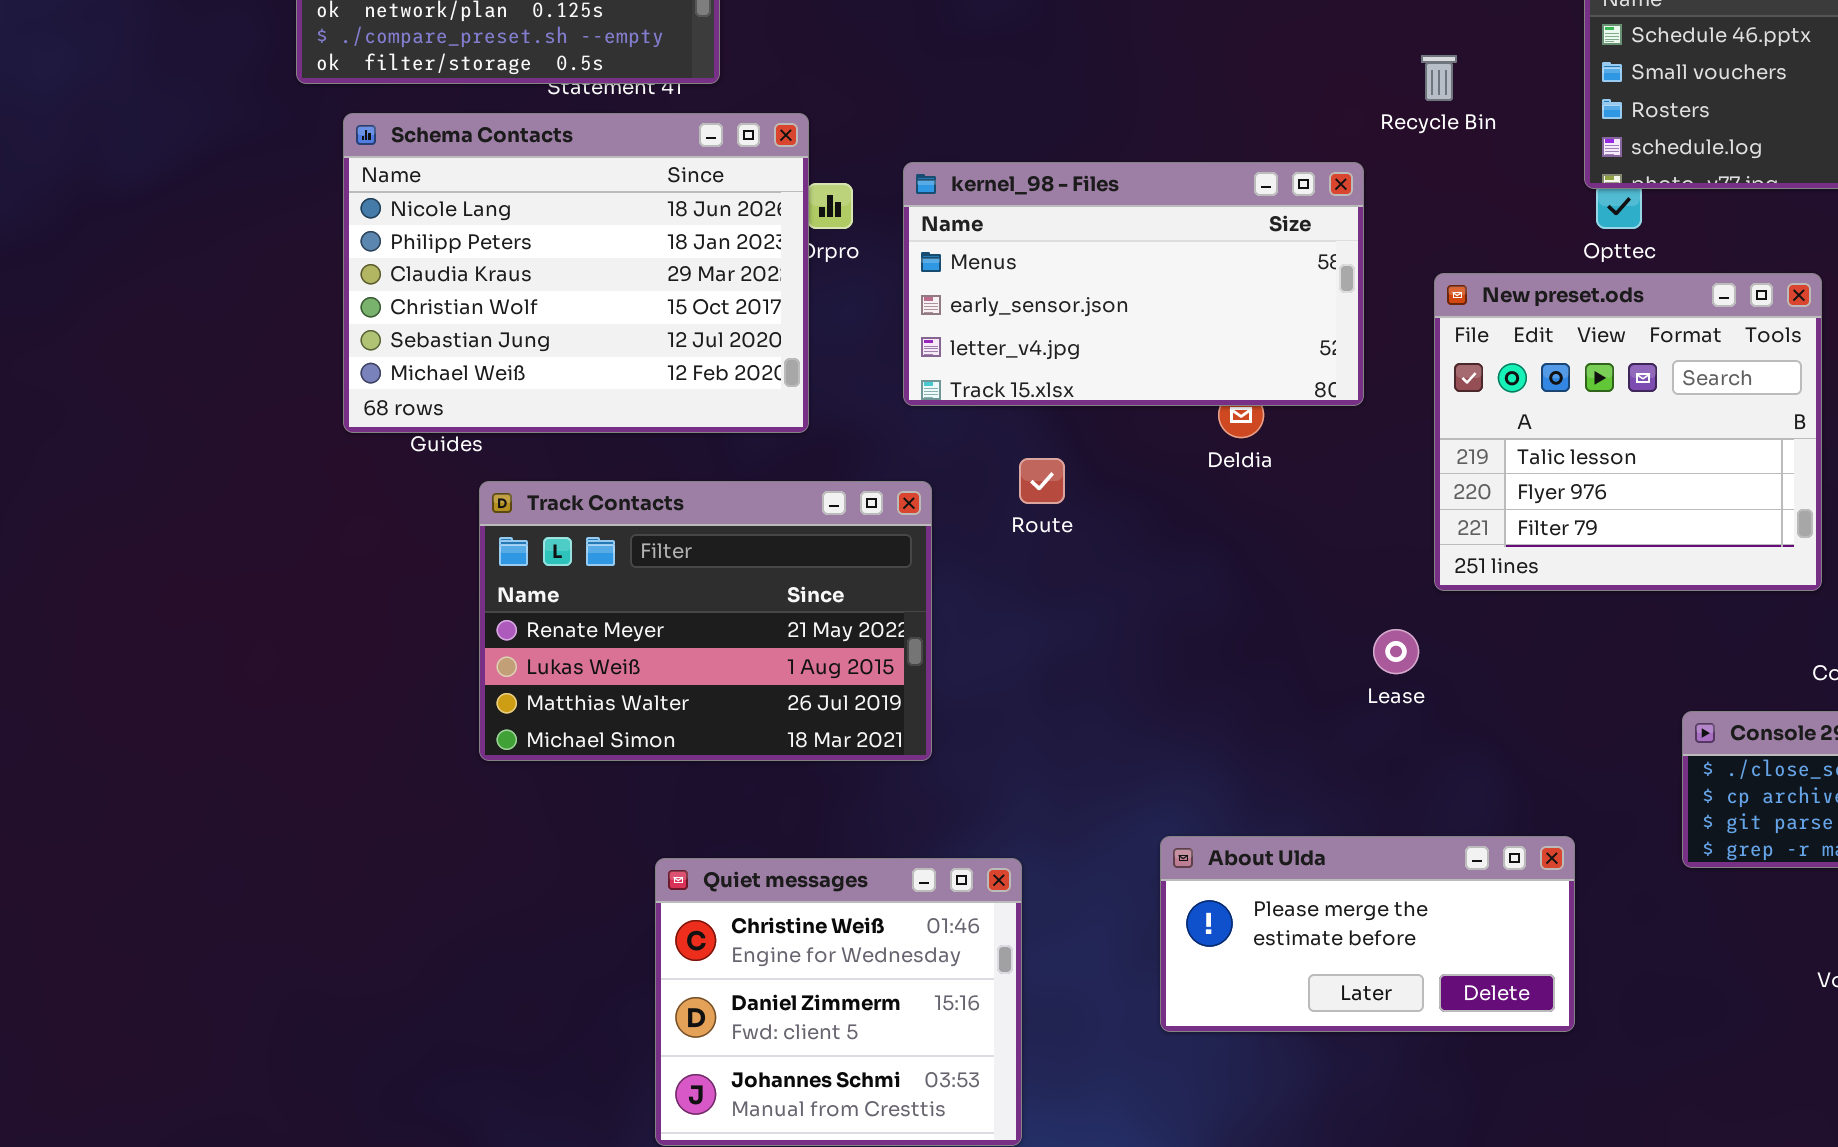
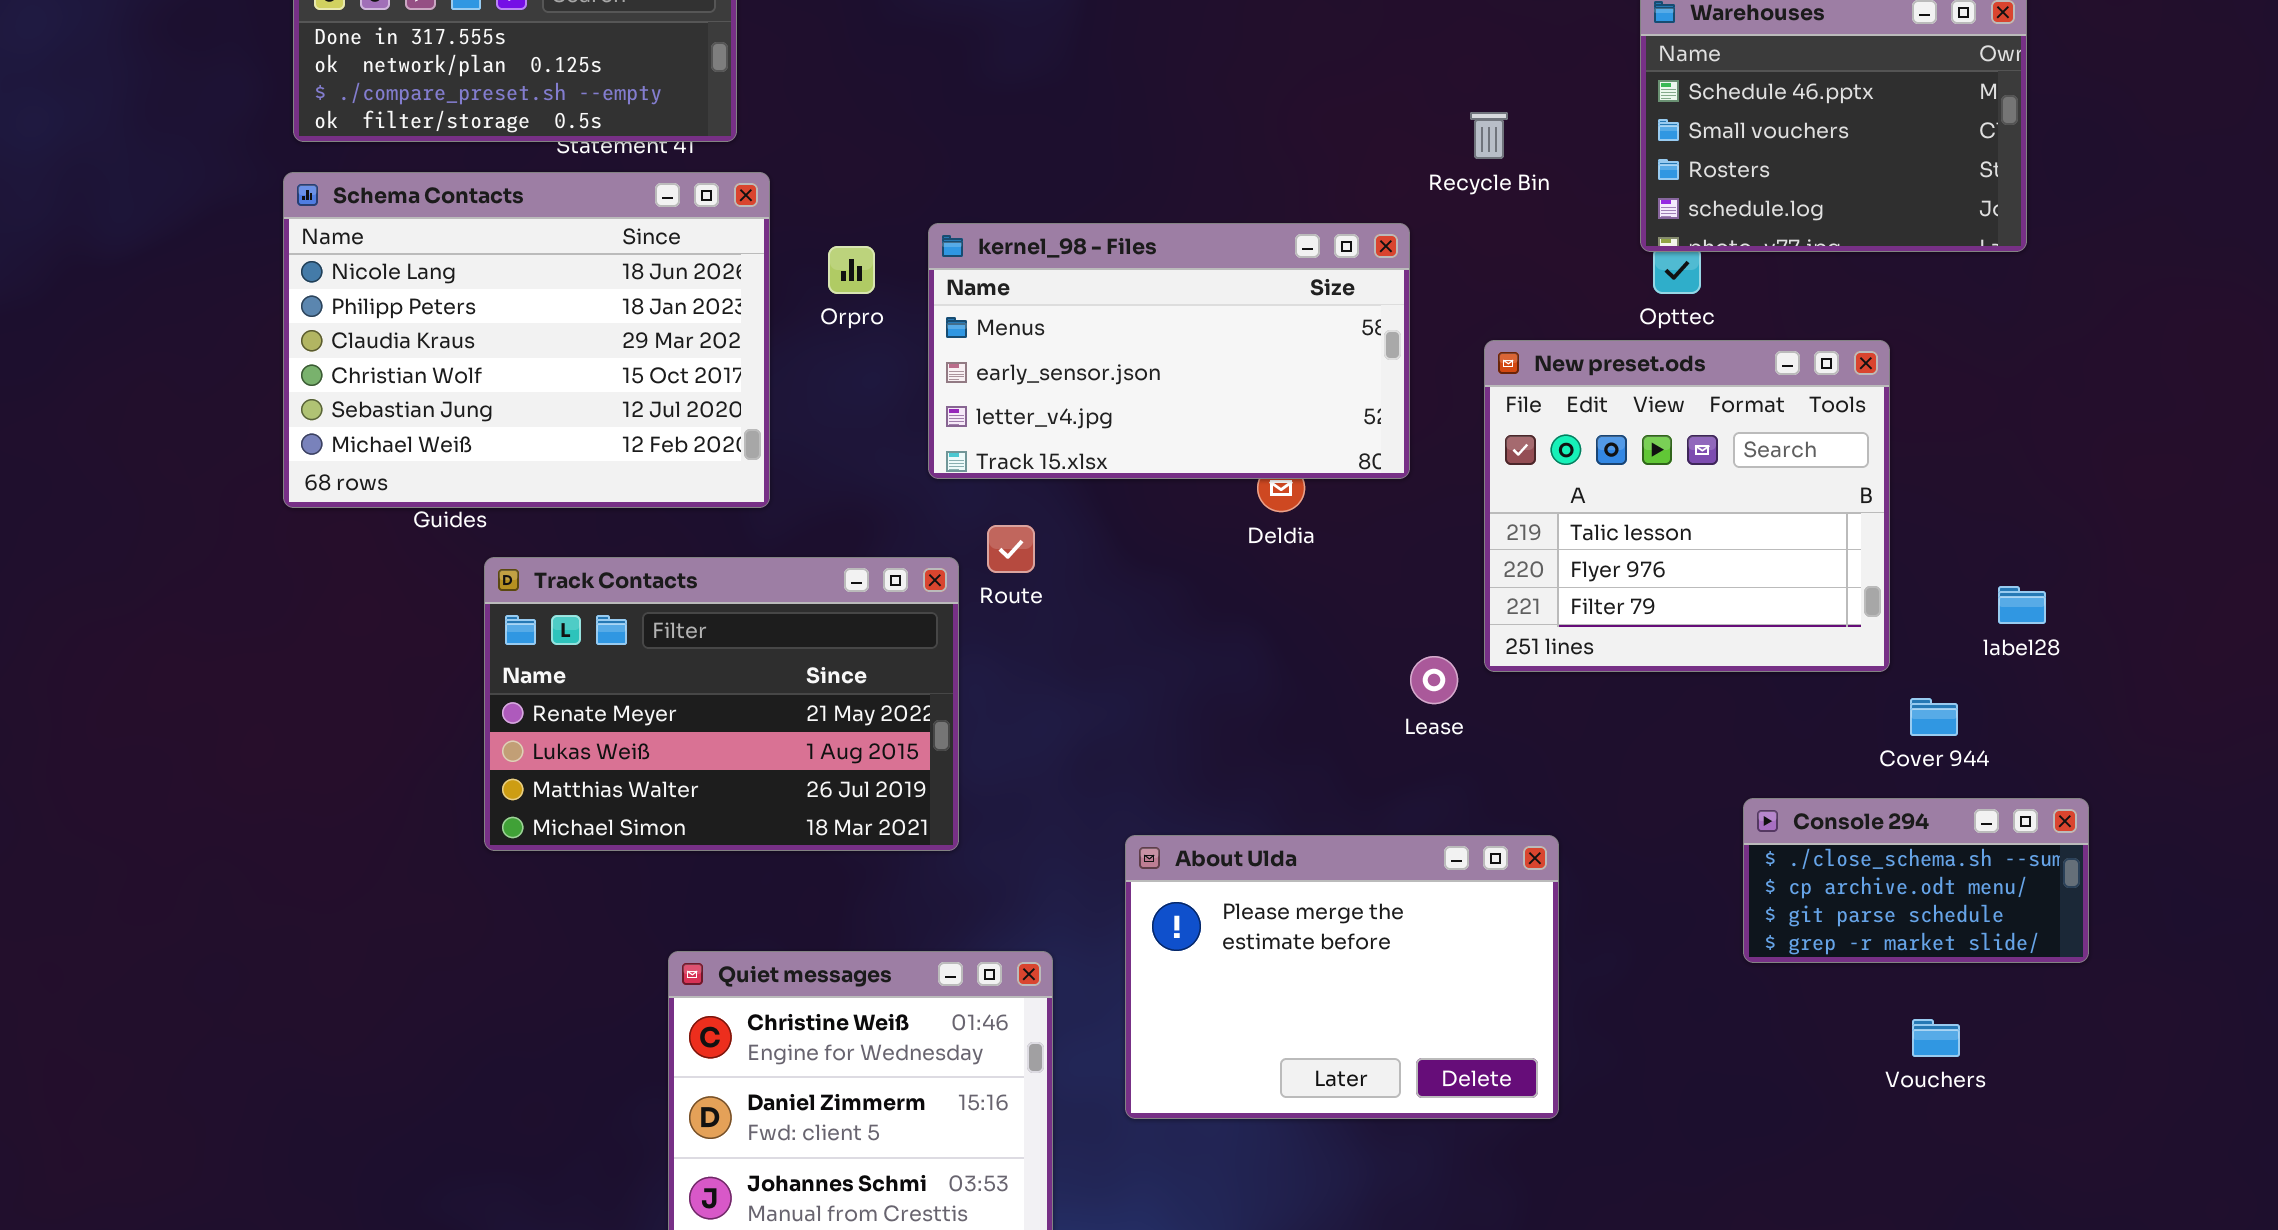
Schema Contacts: [343,113,809,433] -> [283,172,770,508], moved
Route: [1019,458,1065,504] -> [987,525,1035,573], moved
Lease: [1373,629,1419,674] -> [1410,656,1458,704], moved
About Ulda: [1160,836,1575,1032] -> [1125,835,1559,1119], moved, resized

